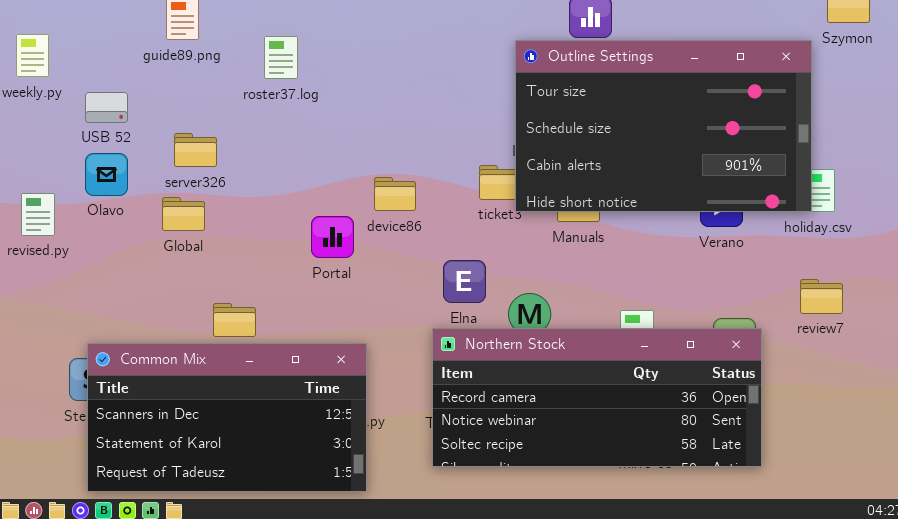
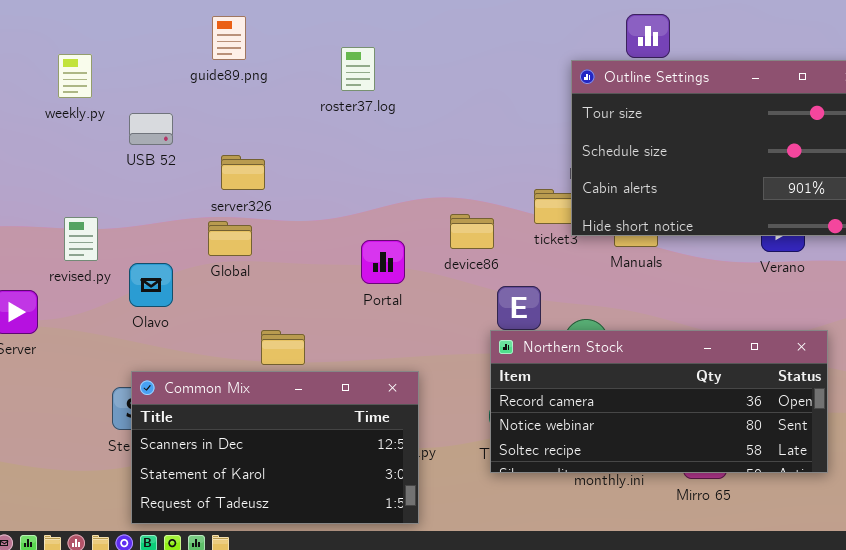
roster37.log: [264,36,298,79] -> [341,47,375,91], moved
Olavo: [85,153,128,196] -> [129,263,173,307], moved
device86: [374,177,416,211] -> [450,214,494,249], moved
Northern Stock: [432,328,762,467] -> [490,330,828,473], moved

